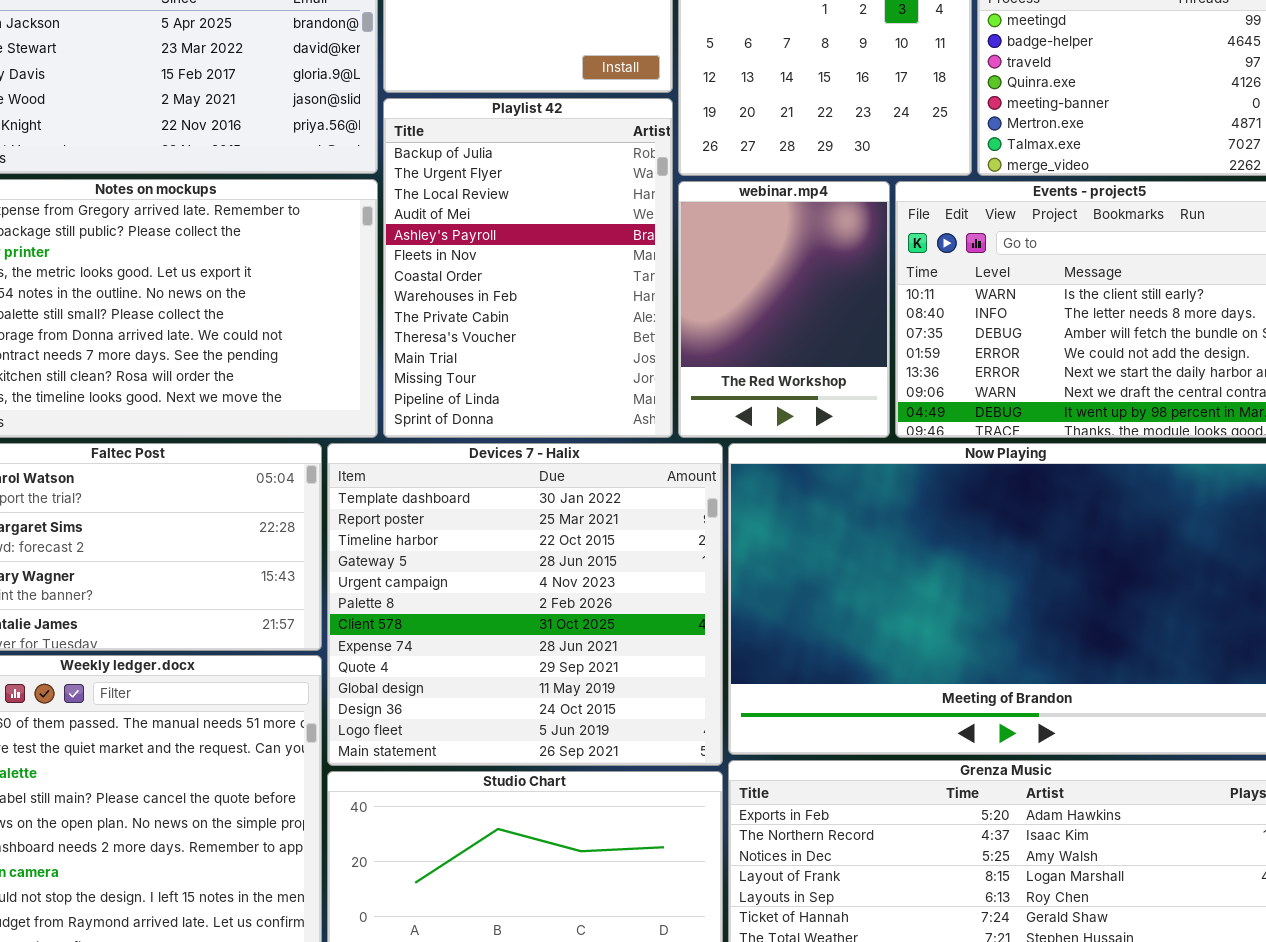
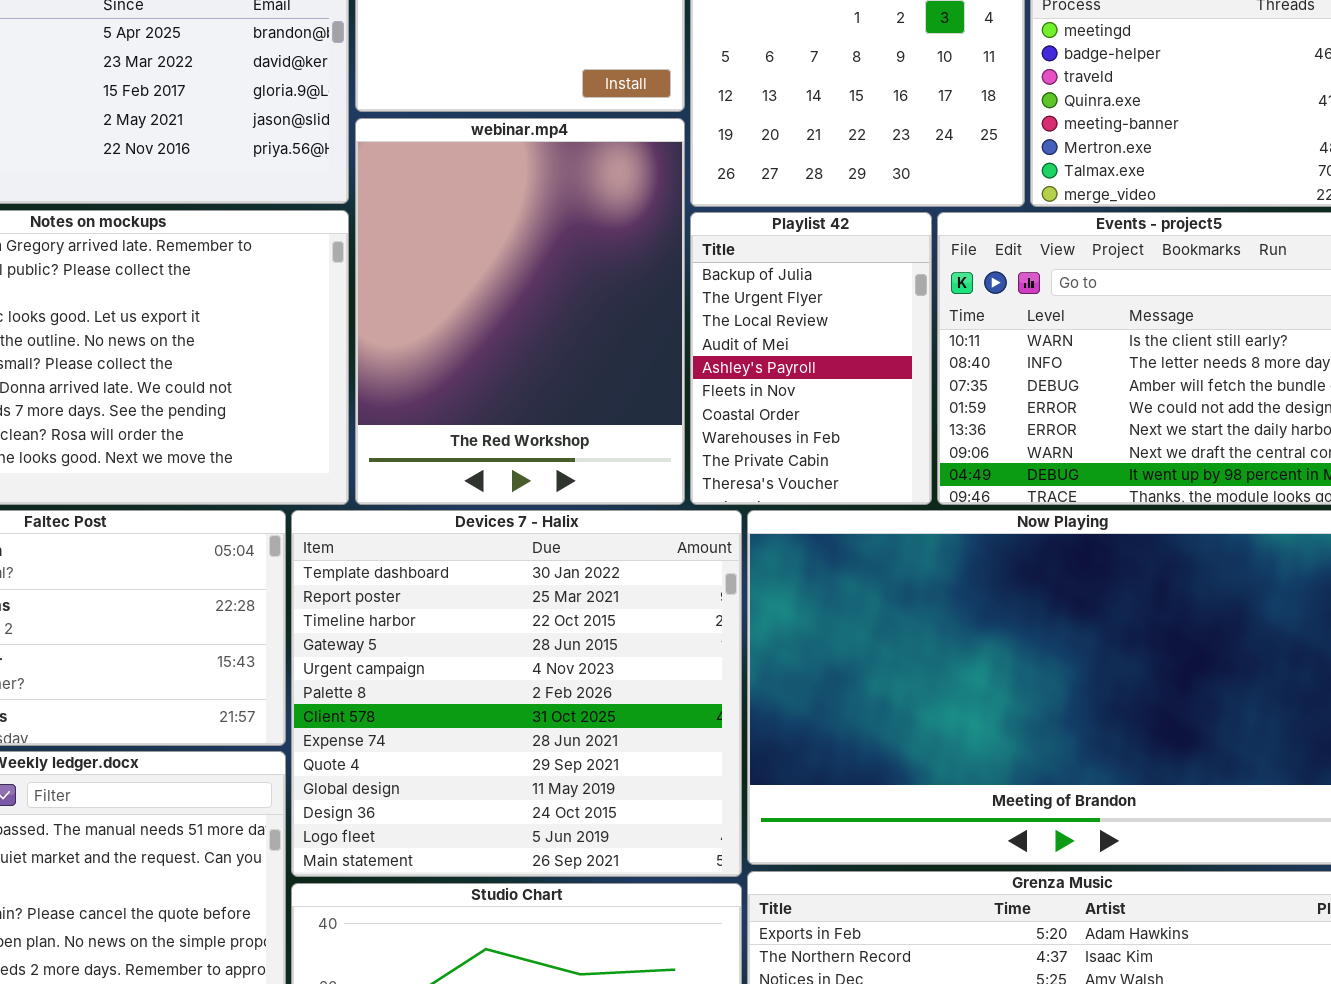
Playlist 42: [383,98,673,438] -> [690,212,932,505], moved, resized
webinar.mp4: [678,181,890,438] -> [355,118,685,505], moved, resized

